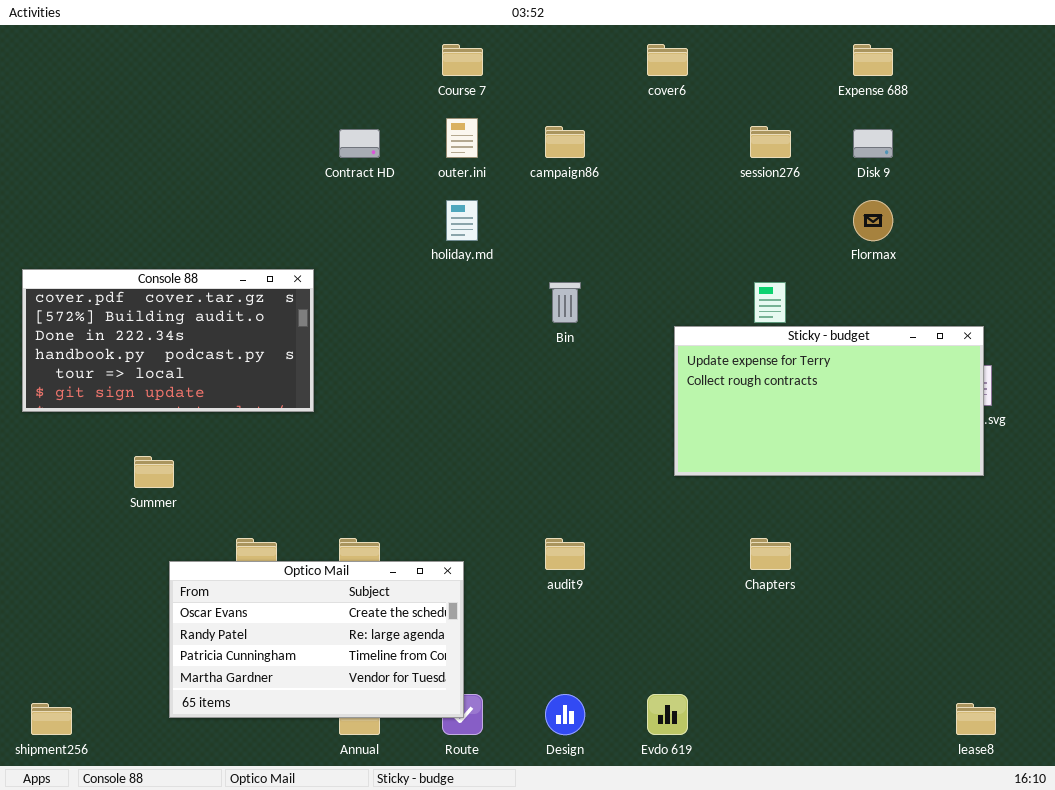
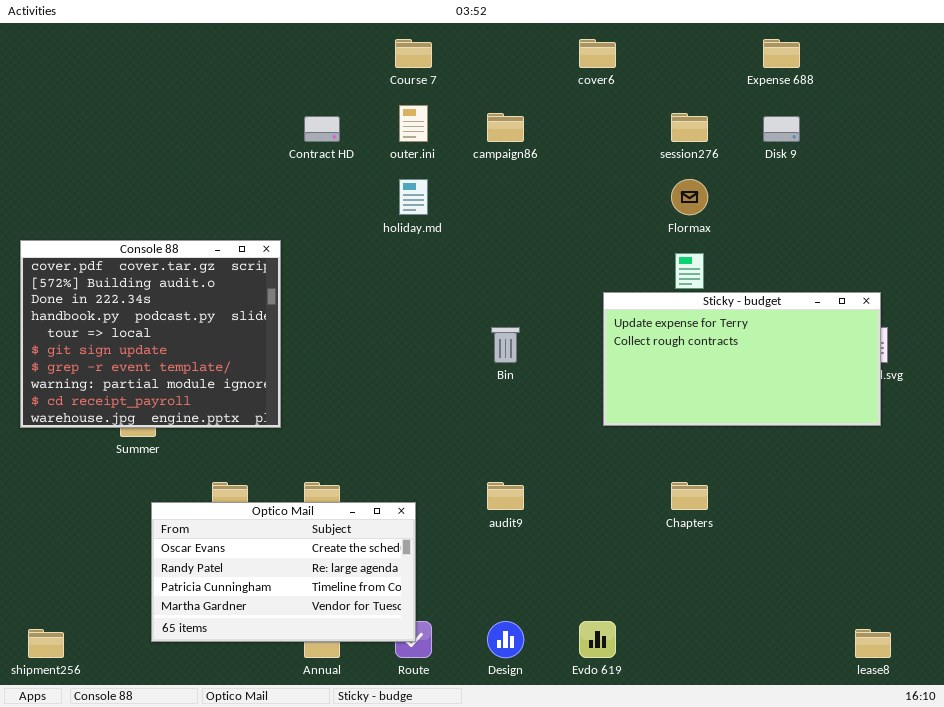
Flormax: [853,200,893,241] -> [671,179,708,215], moved
Console 88: [22,269,314,412] -> [20,240,281,428], resized
Bin: [549,282,581,323] -> [491,327,520,363], moved

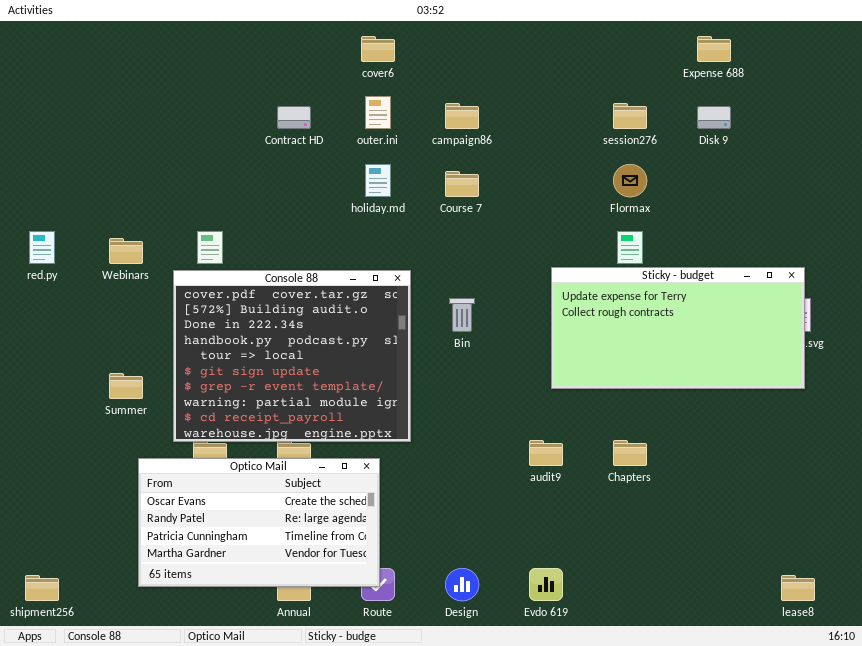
Course 7: [395,39,432,68] -> [445,171,479,197], moved
cover6: [579,39,616,68] -> [361,36,395,62], moved
Console 88: [20,240,281,428] -> [173,270,411,442], moved
audit9: [487,482,524,510] -> [529,440,563,466], moved

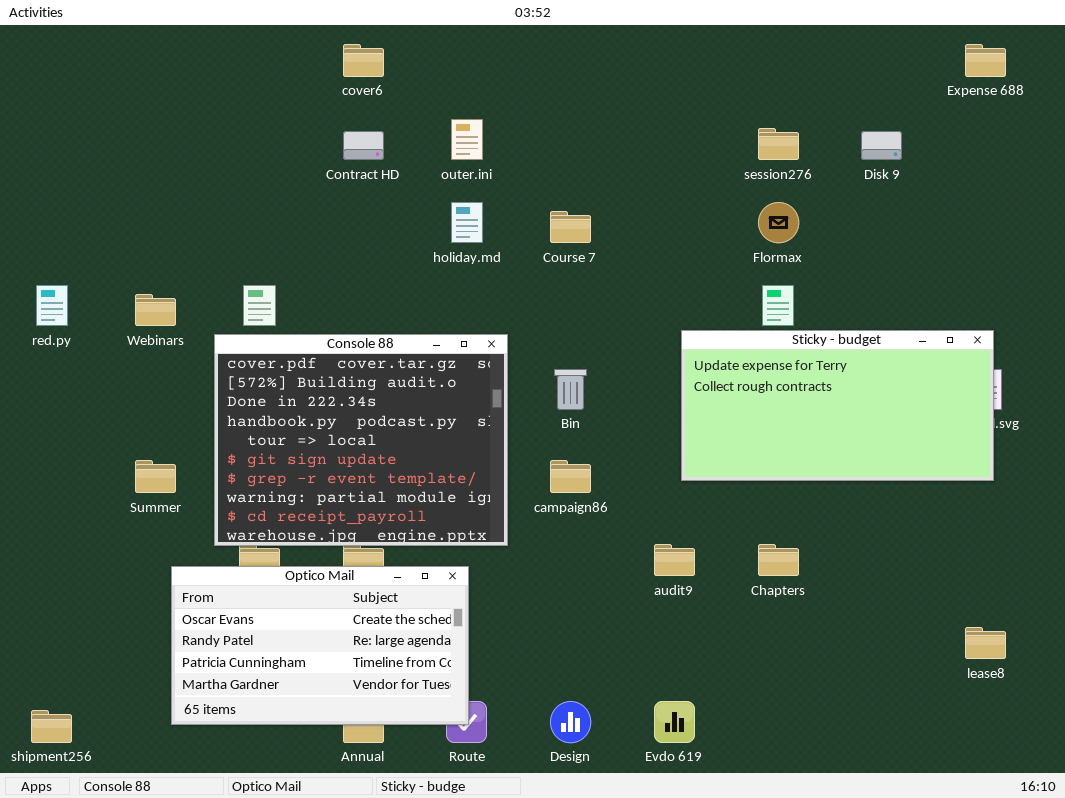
cover6: [361,36,395,62] -> [343,44,384,77], moved
Expense 688: [697,36,731,62] -> [965,44,1006,77], moved
campaign86: [445,103,479,129] -> [550,460,591,493], moved
lease8: [781,575,815,601] -> [965,627,1006,659], moved

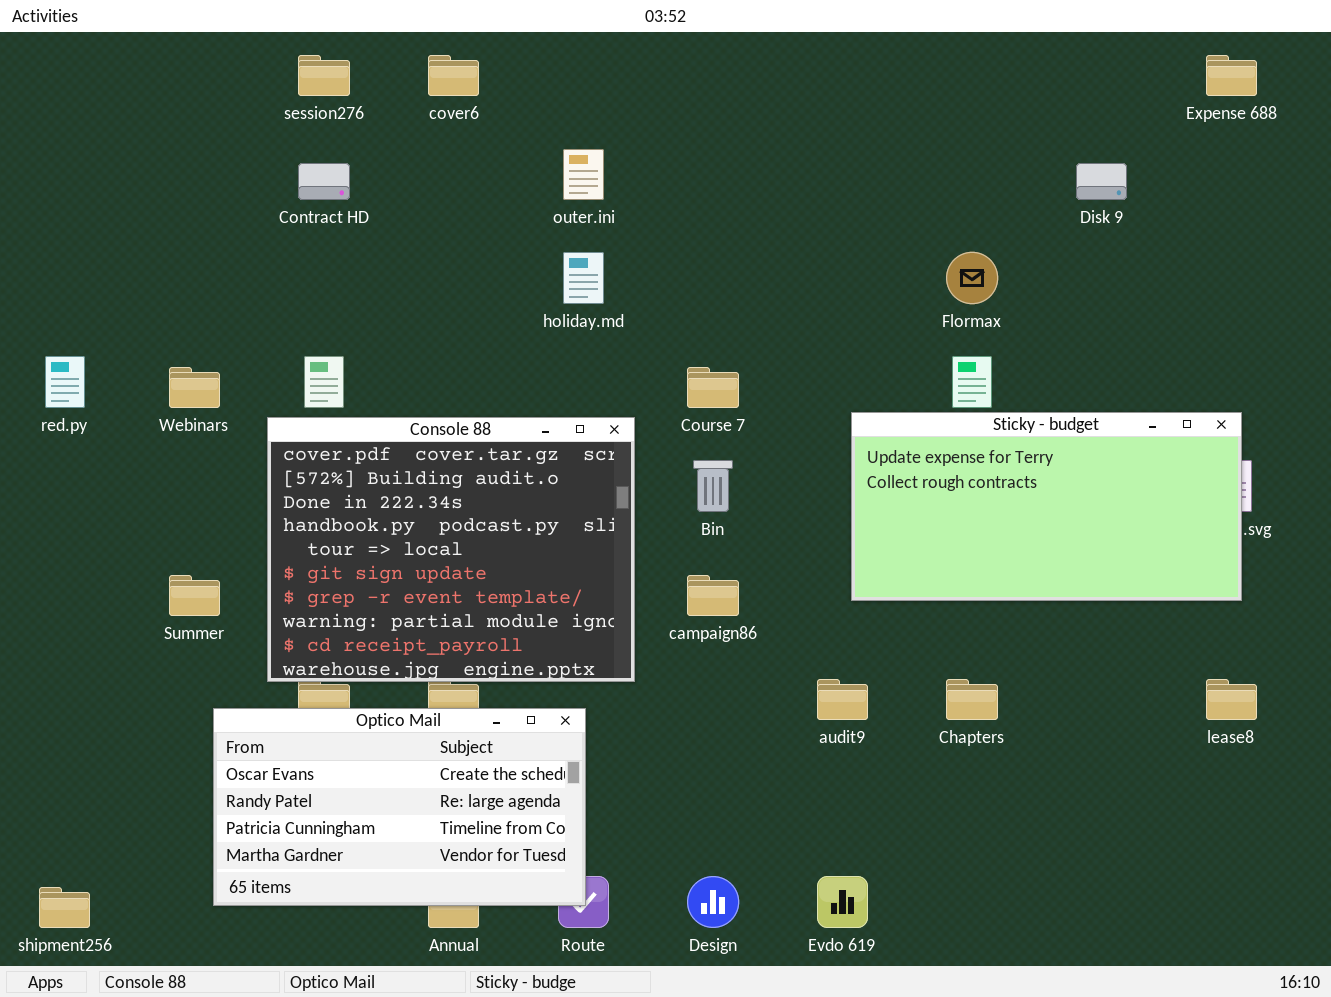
session276: [758,128,799,160] -> [298,55,350,96], moved
Contract HD: [343,131,384,160] -> [298,163,350,200], moved
Course 7: [550,211,591,243] -> [687,367,739,408], moved
lease8: [965,627,1006,659] -> [1206,679,1257,720], moved

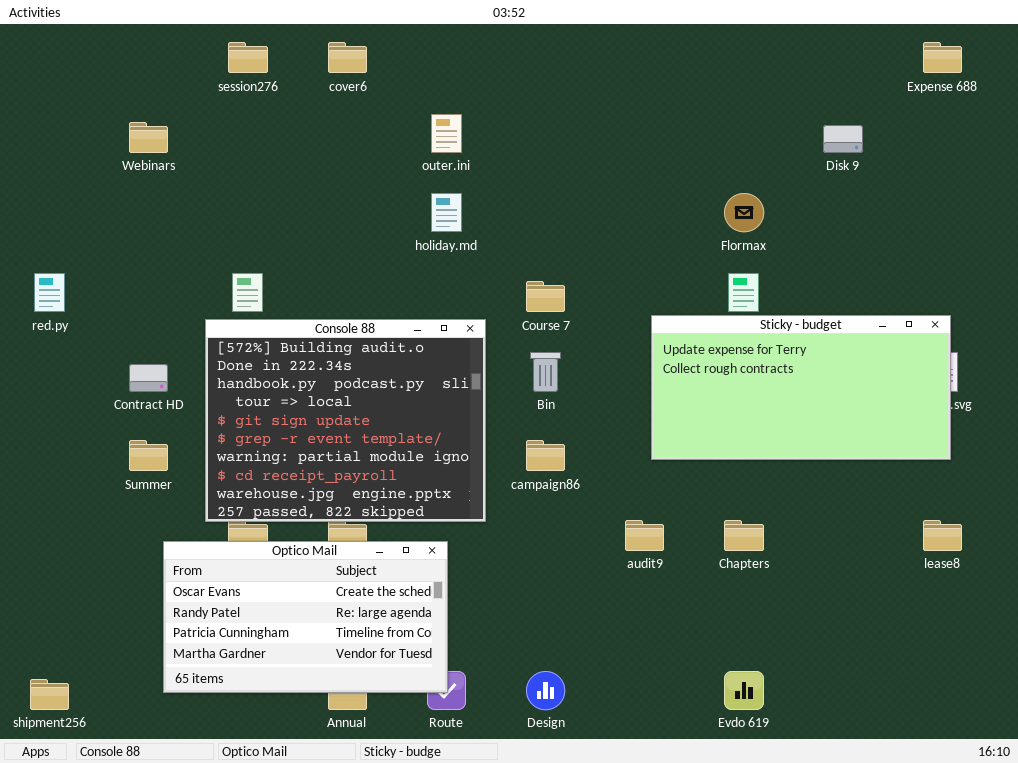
Contract HD: [298,163,350,200] -> [129,364,168,392], moved
Webinars: [169,367,220,408] -> [129,122,168,153], moved
Console 88: [267,417,635,682] -> [205,319,486,522], scrolled down 1 row
Evdo 619: [817,876,868,928] -> [724,671,764,710], moved

